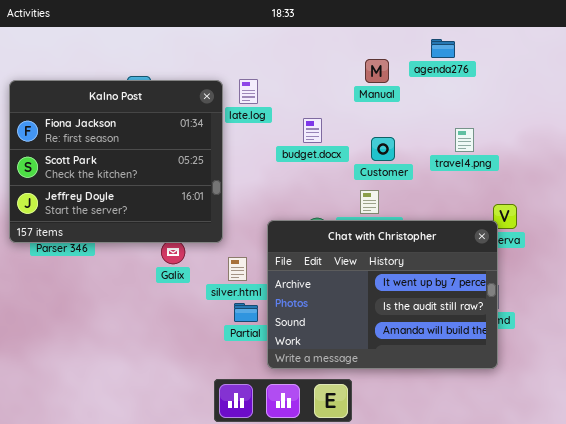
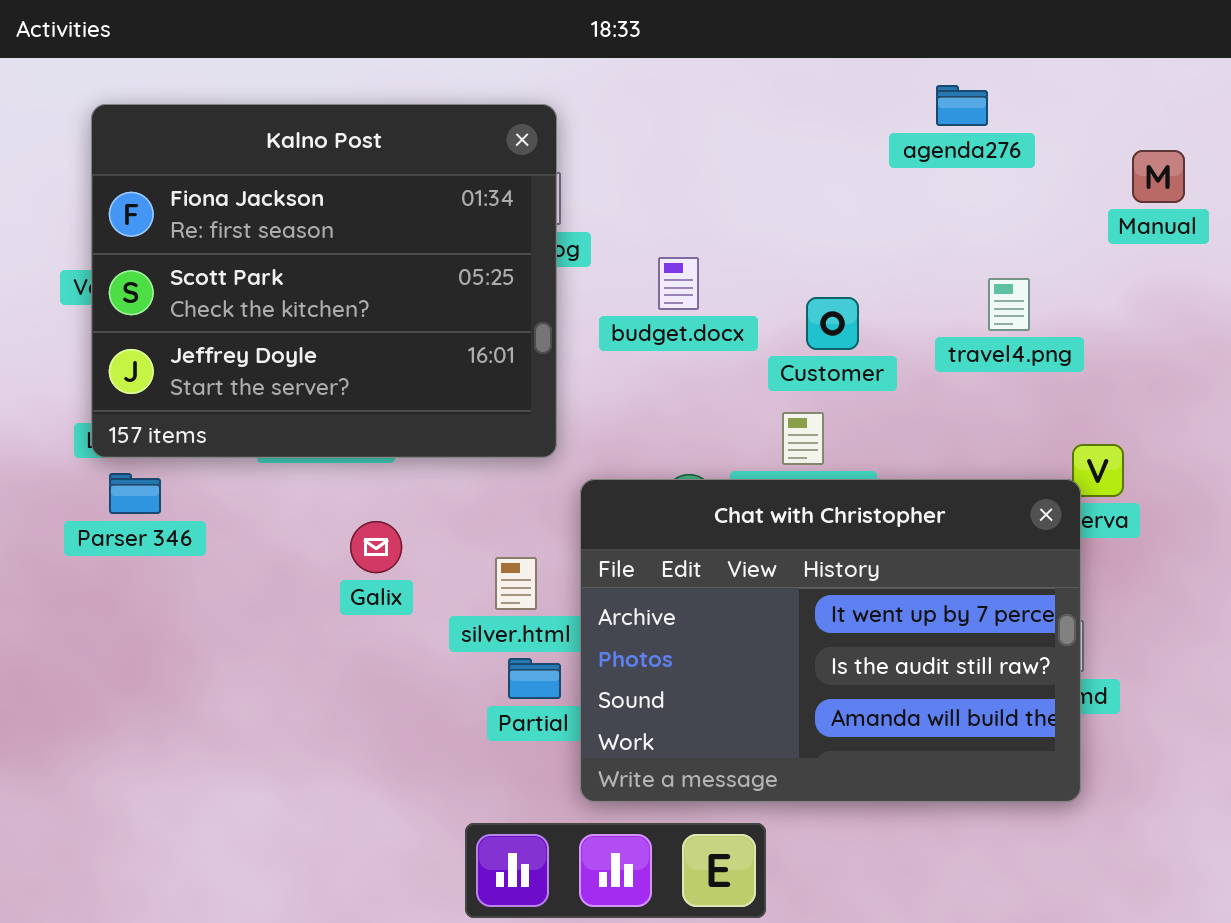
Manual: [365,59,389,83] -> [1132,150,1185,203], moved
Kalno Post: [9,80,223,243] -> [91,104,557,458], moved

